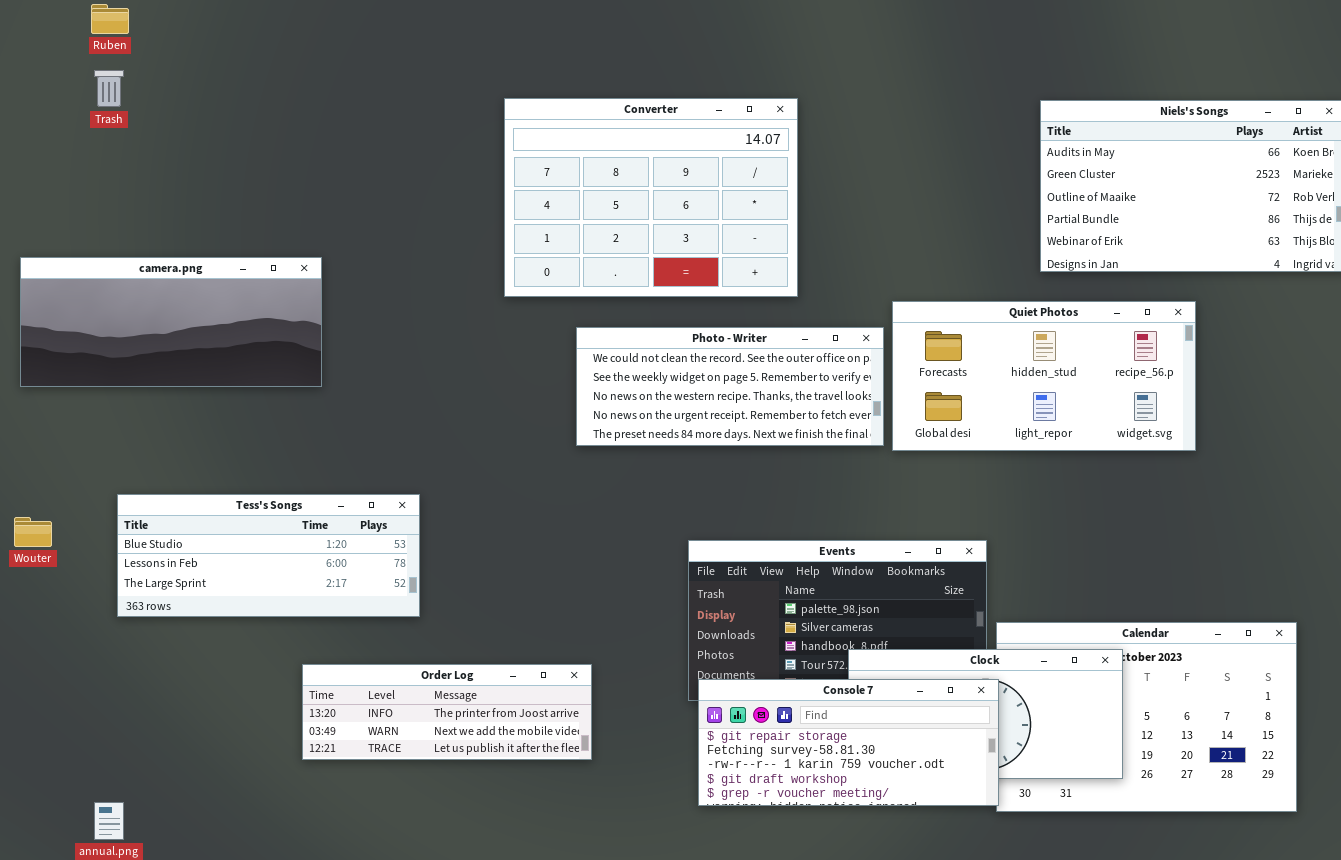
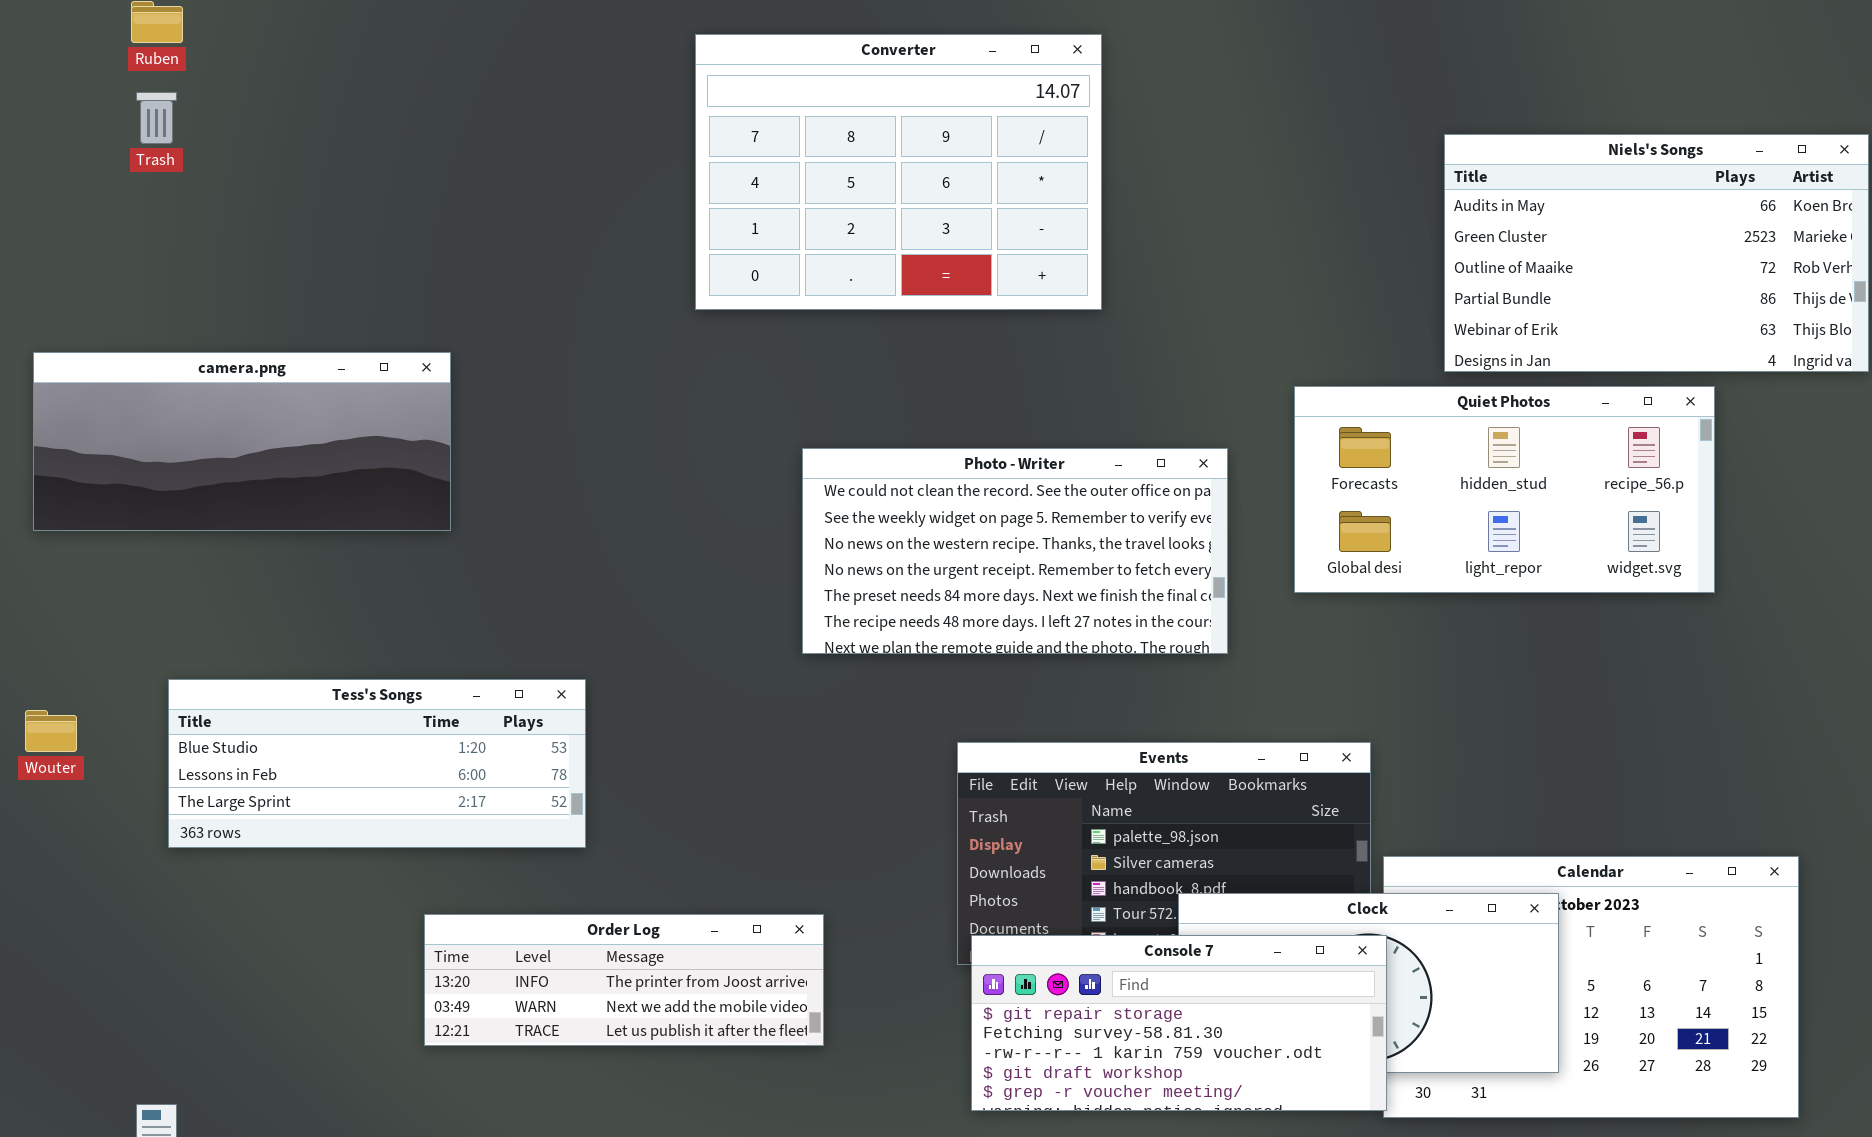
Converter: [504,98,798,297] -> [695,34,1102,310], moved
Quiet Photos: [892,301,1196,451] -> [1294,386,1715,593], moved
Photo - Writer: [576,327,884,446] -> [802,448,1228,654], resized

